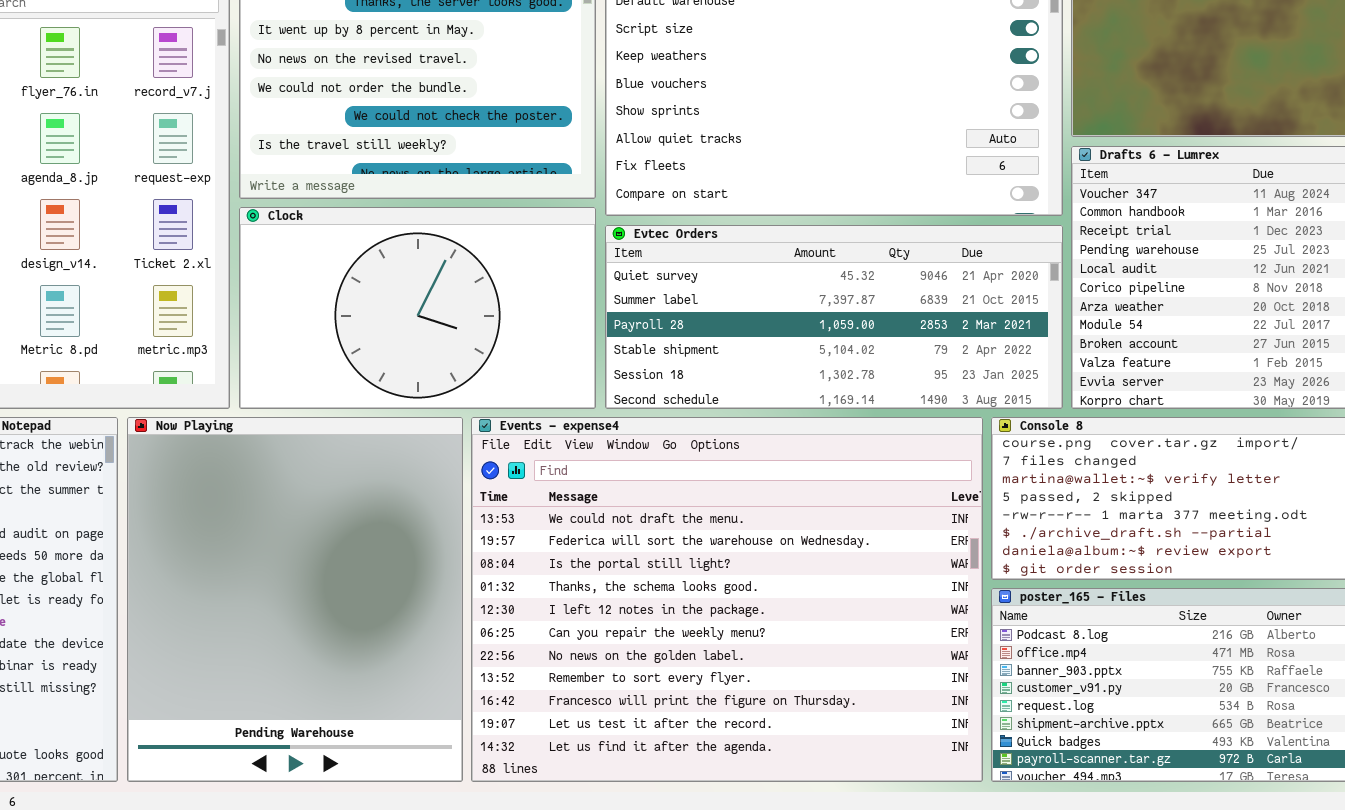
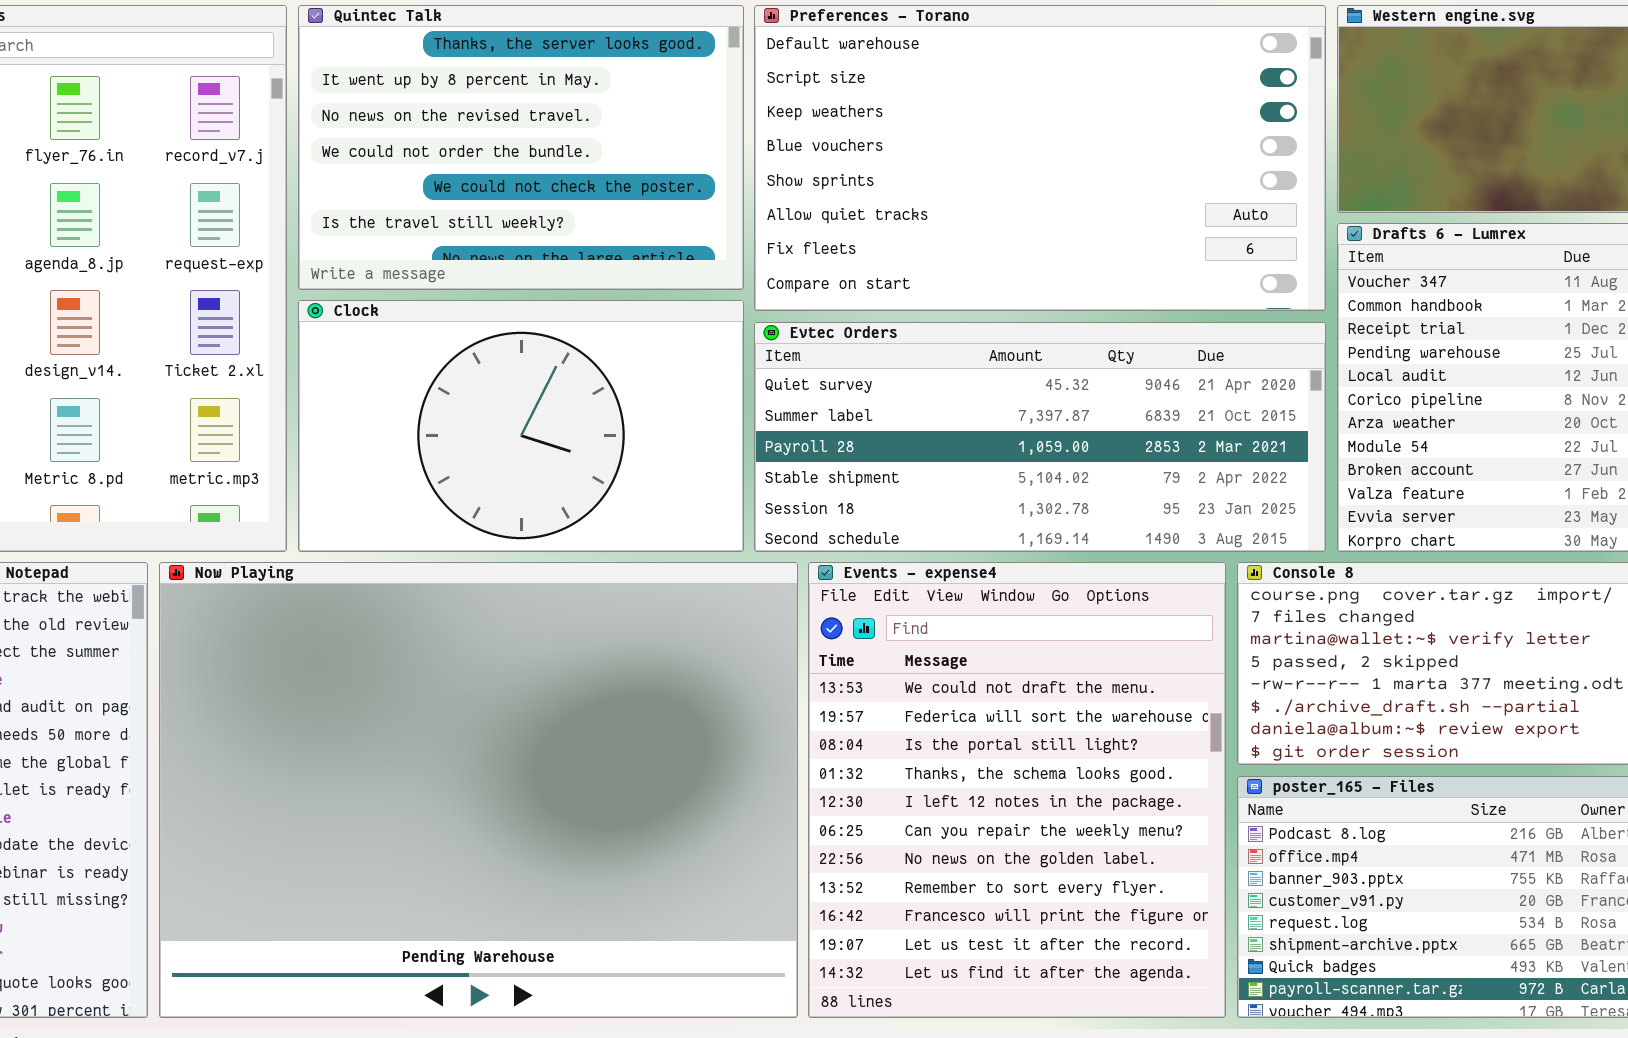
Now Playing: [127,417,463,782] -> [159,562,798,1018], resized
Events - expense4: [471,417,983,782] -> [808,562,1226,1018], resized

